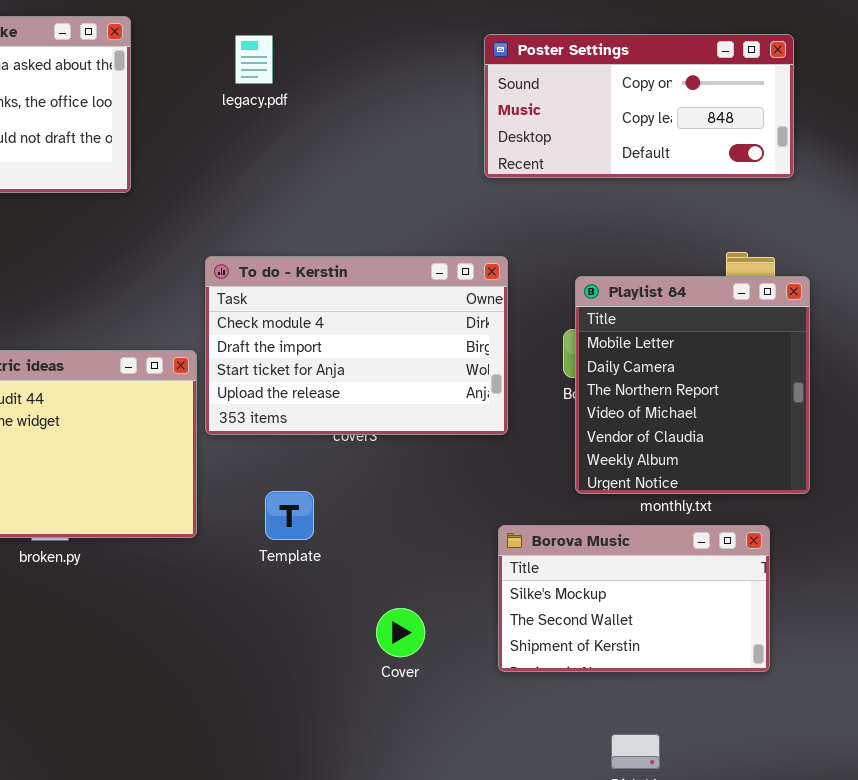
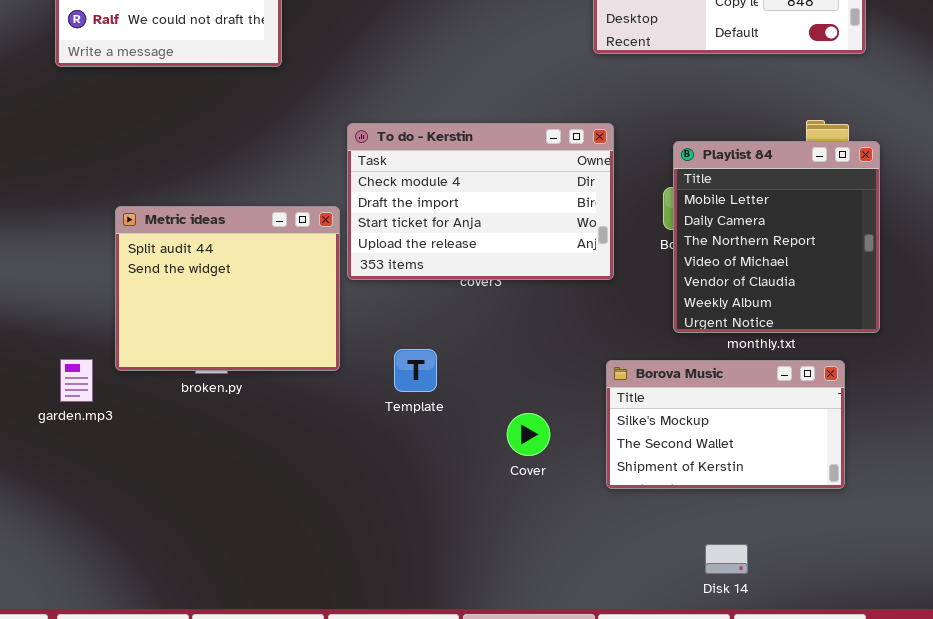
Template: [265,491,314,540] -> [394,349,437,392], moved
Cover: [376,608,425,657] -> [507,413,550,456], moved

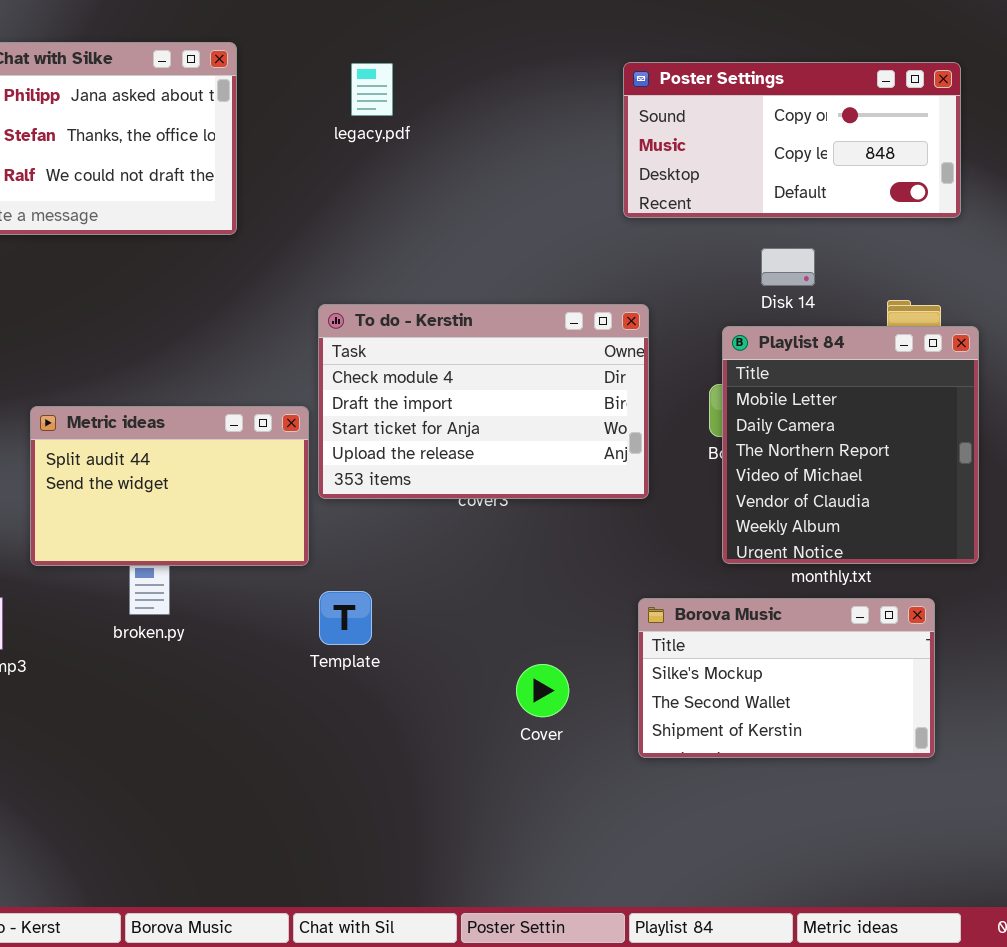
Metric ideas: [115,206,340,371] -> [30,406,309,566], resized
Template: [394,349,437,392] -> [319,591,372,645], moved
Disk 14: [705,544,748,574] -> [761,248,815,286], moved

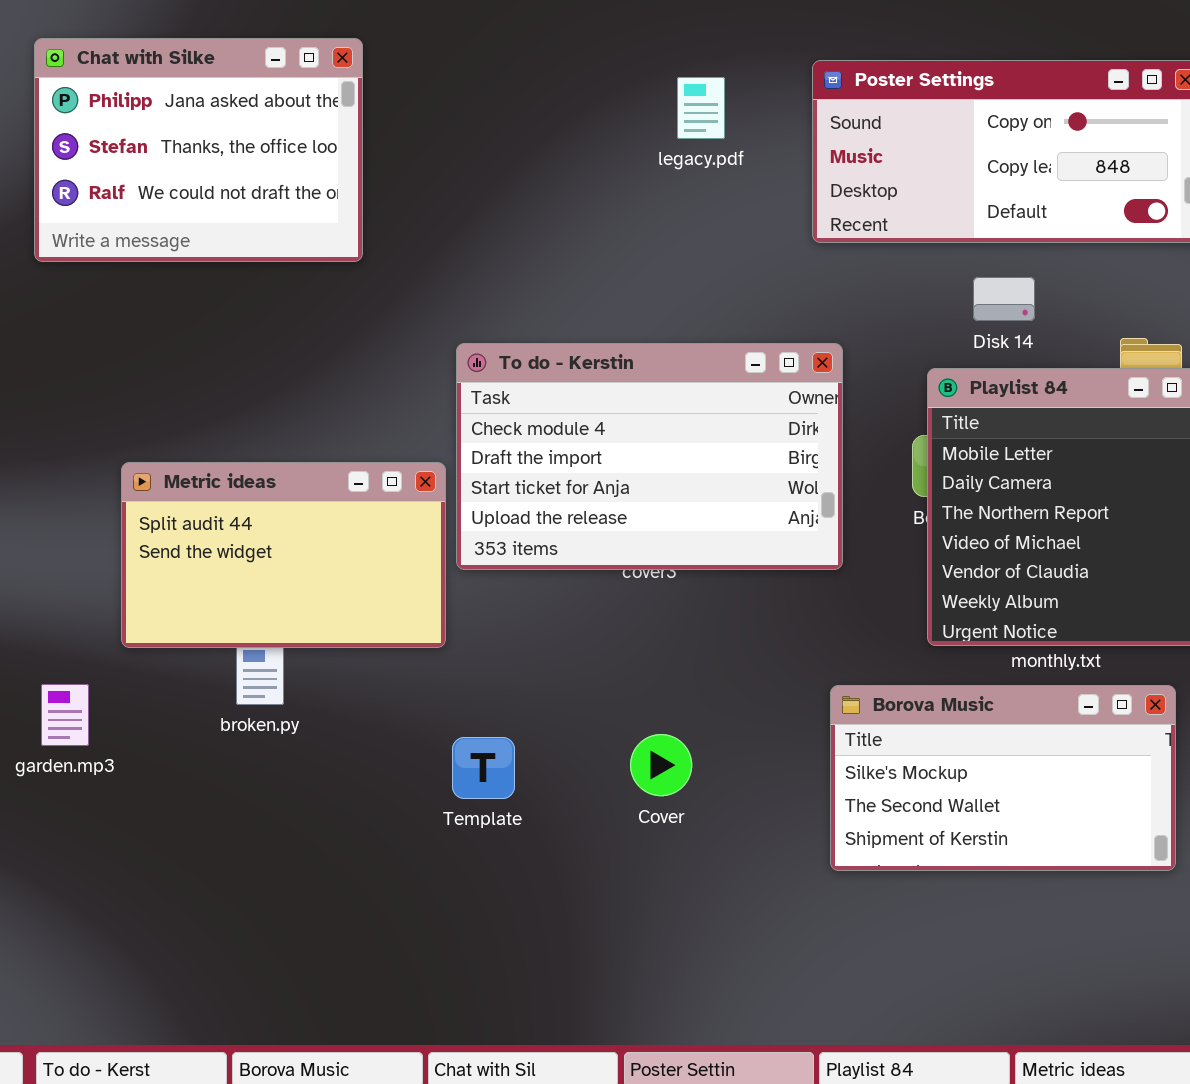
legacy.pdf: [351,63,393,116] -> [677,77,725,139], moved
Template: [319,591,372,645] -> [452,737,515,799], moved
Cover: [516,664,569,717] -> [630,734,692,796], moved

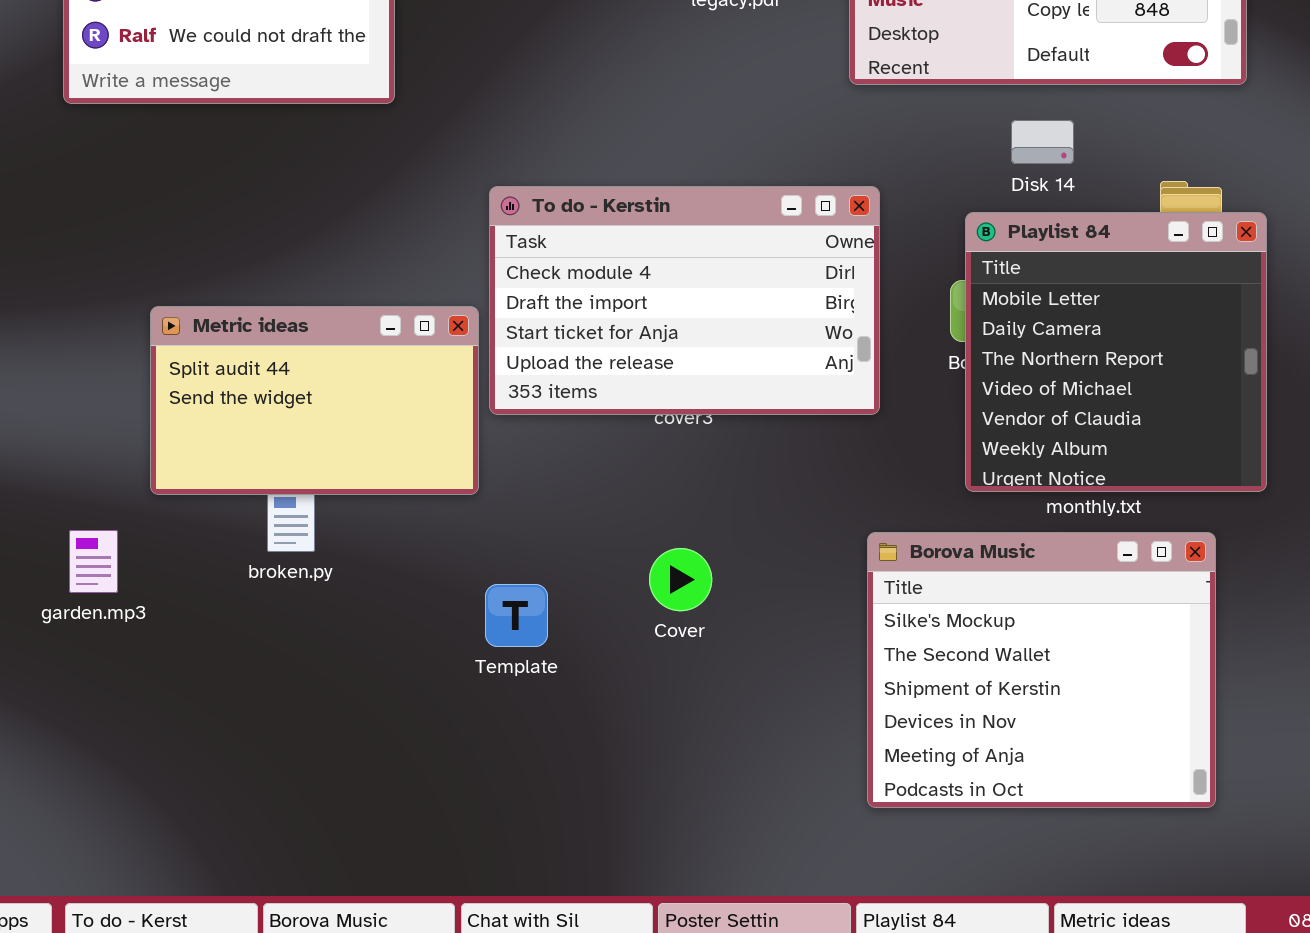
Borova Music: [830,685,1176,871] -> [867,532,1216,808], resized
Cover: [630,734,692,796] -> [649,548,712,611], moved

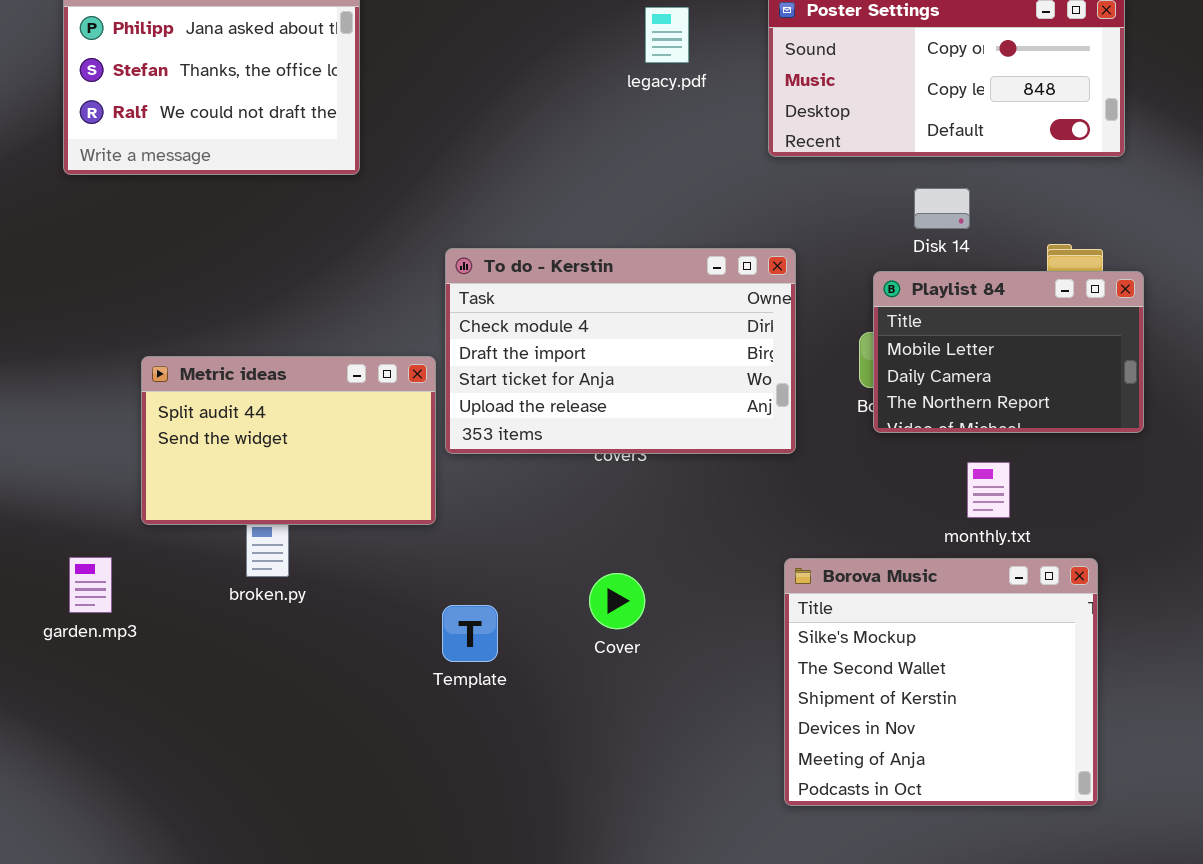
Playlist 84: [965,212,1267,492] -> [873,271,1144,433], resized

